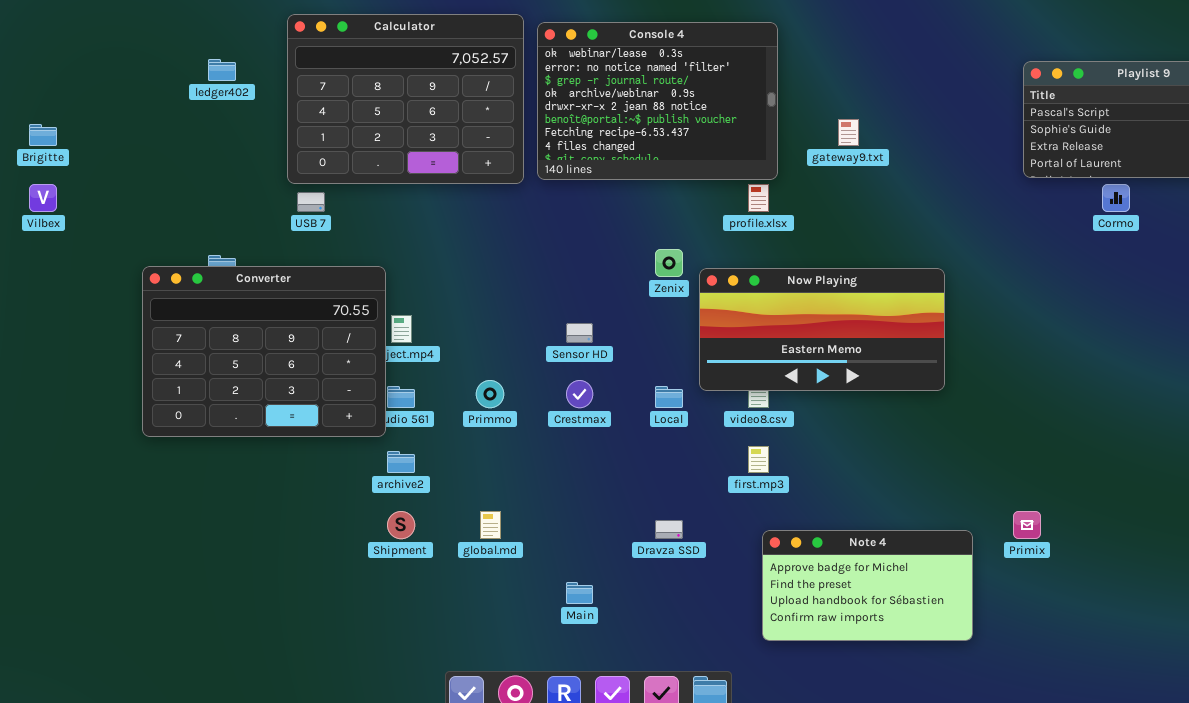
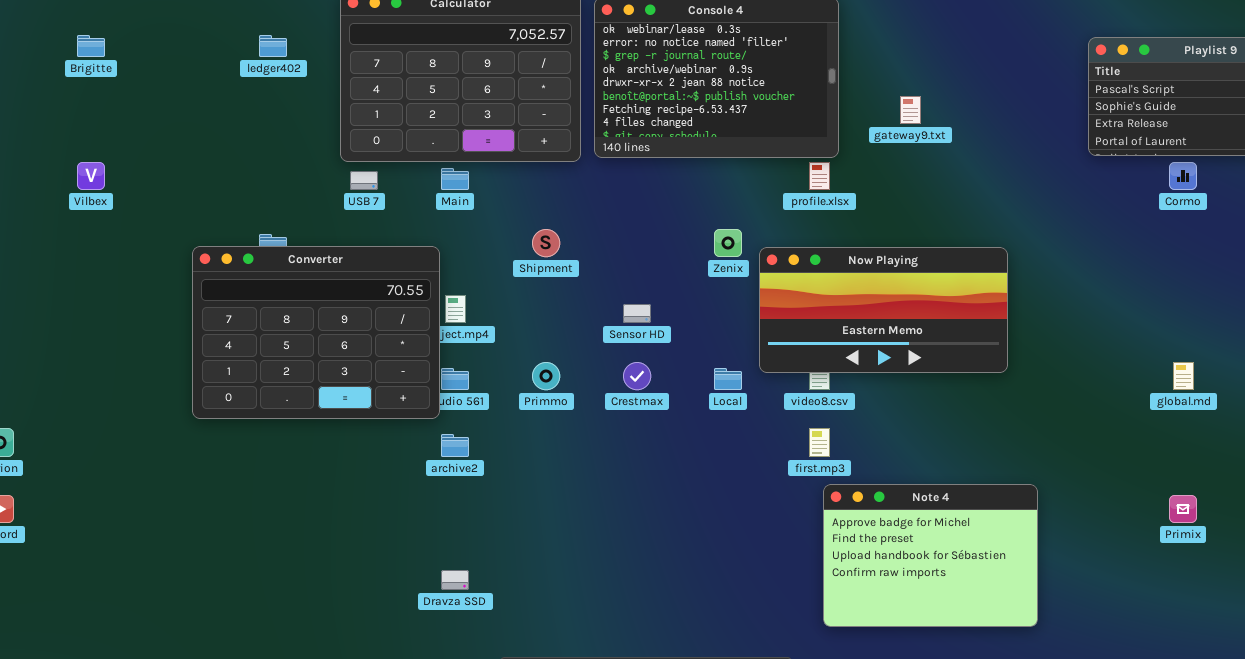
Brigitte: [29,124,57,146] -> [77,35,105,57], moved
Shipment: [387,511,415,539] -> [532,229,560,257], moved
global.md: [480,511,501,539] -> [1173,362,1194,390], moved
Primix: [1013,511,1041,539] -> [1169,495,1197,523], moved
Dravza SSD: [655,520,683,539] -> [441,570,469,590], moved
Note 4: [762,530,973,641] -> [823,484,1038,627], resized
Main: [566,582,593,604] -> [441,168,469,190], moved

